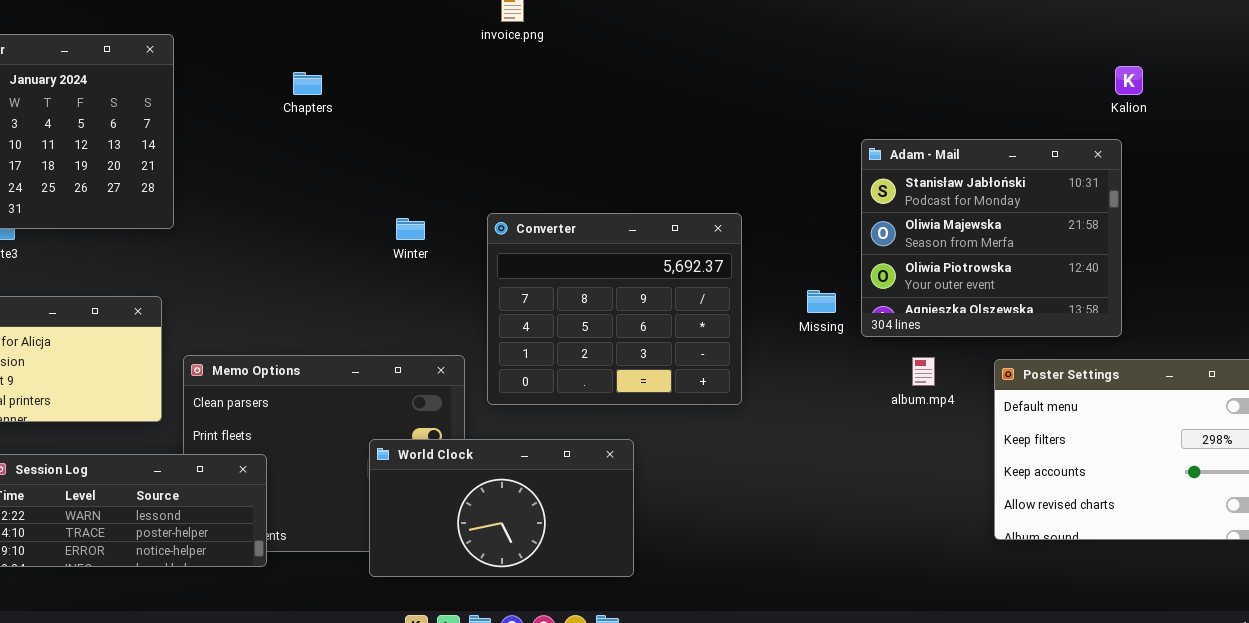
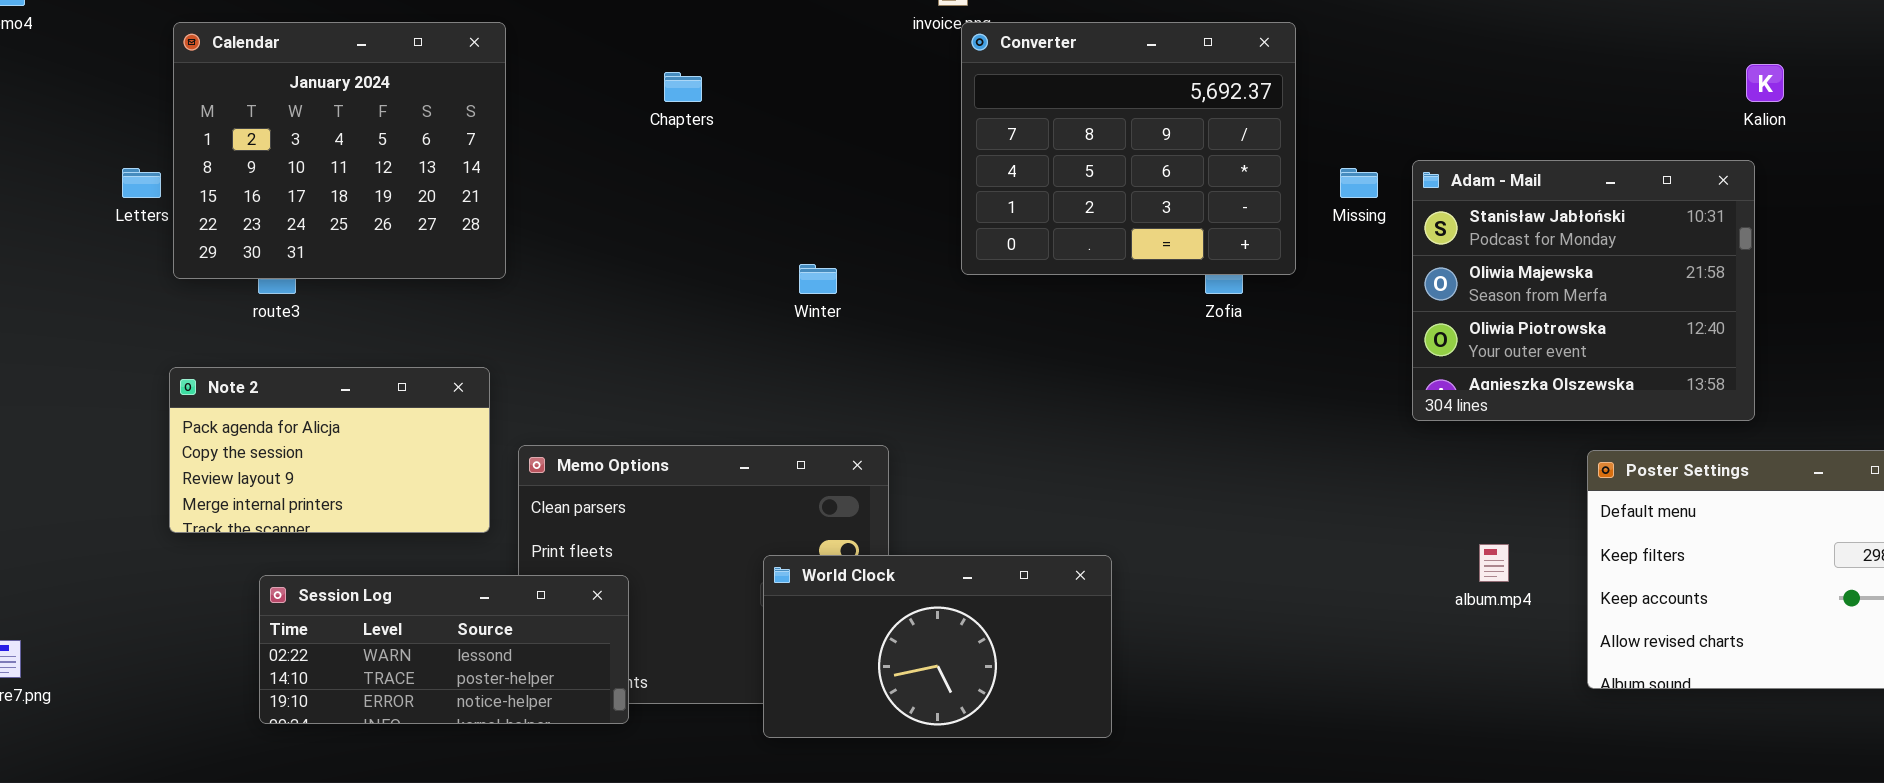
Converter: [487,213,742,405] -> [961,22,1296,275], moved
Missing: [807,290,836,313] -> [1340,168,1378,198], moved
album.mp4: [912,357,935,386] -> [1479,544,1509,582], moved

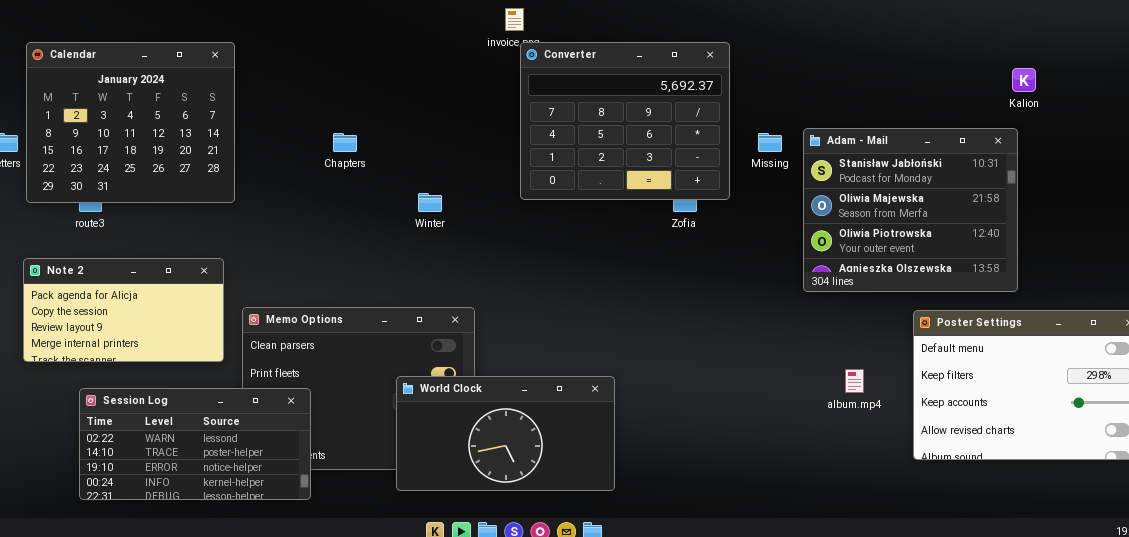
Chapters: [664,72,702,102] -> [333,133,357,152], moved
Session Log: [259,575,629,724] -> [79,388,311,500], resized

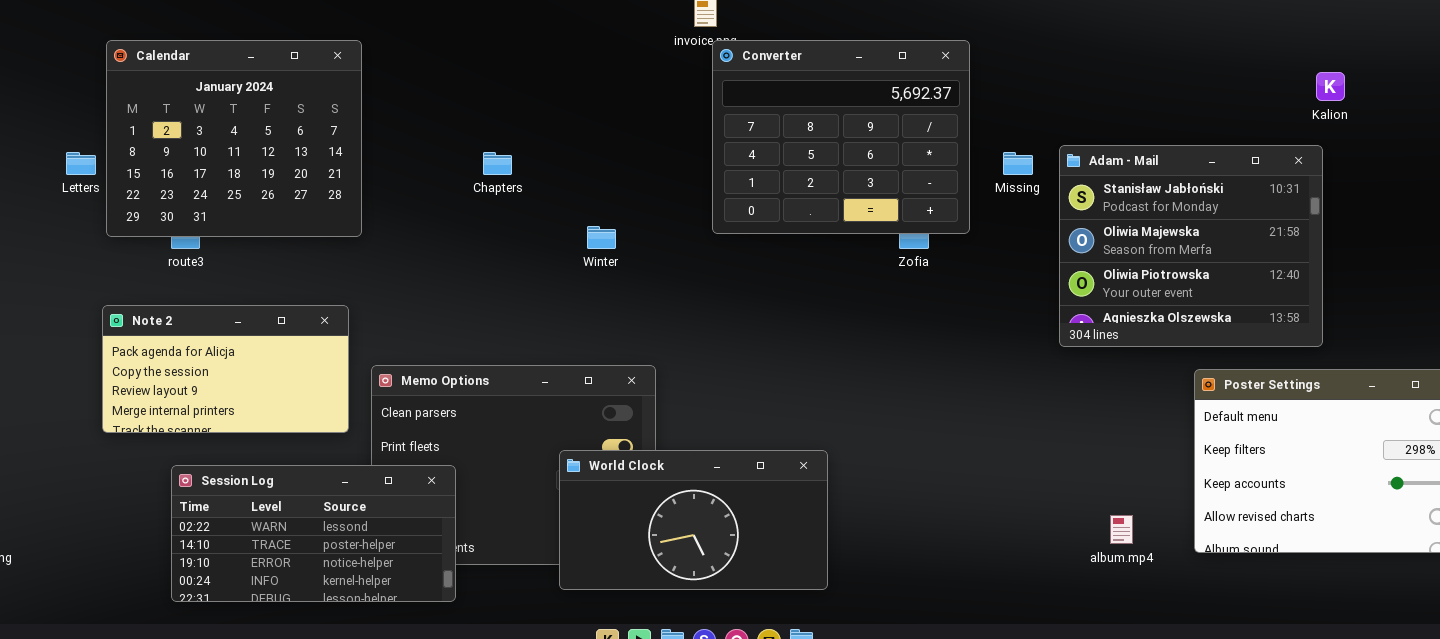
album.mp4: [845,369,864,393] -> [1110,515,1133,544], moved

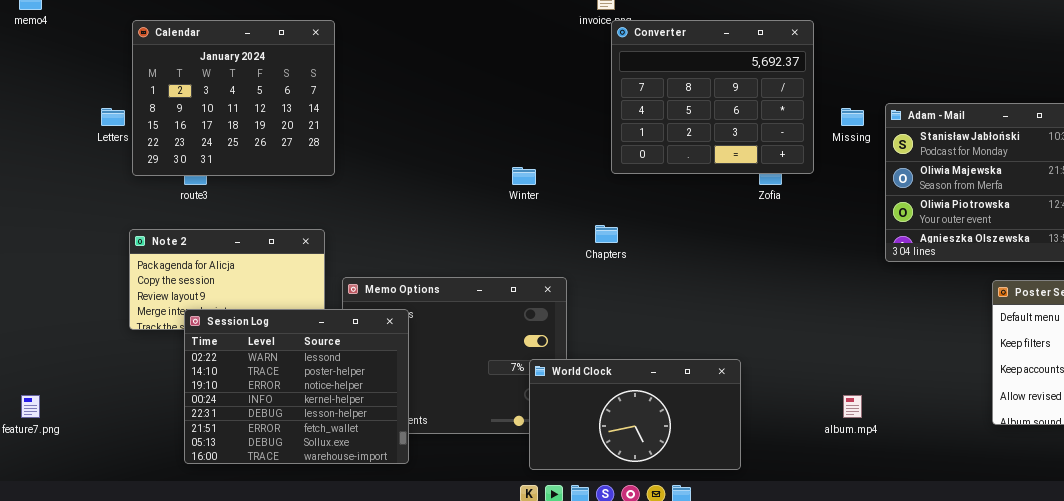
Chapters: [483,152,512,175] -> [595,225,618,243], moved
World Clock: [559,450,828,590] -> [529,359,741,470], moved
Session Log: [171,465,456,602] -> [184,309,409,464], resized
album.mp4: [1110,515,1133,544] -> [843,395,862,418], moved

